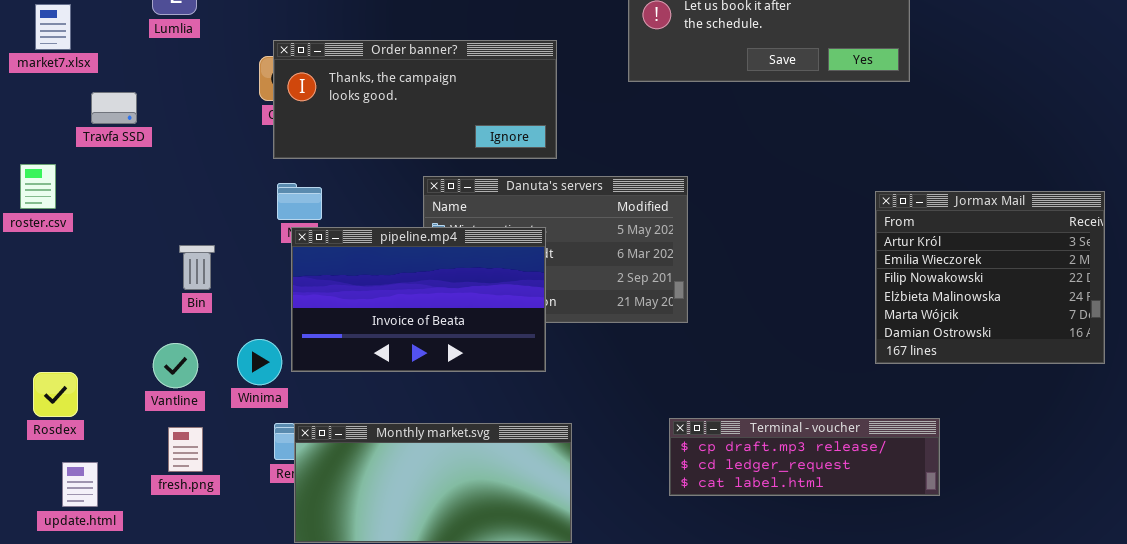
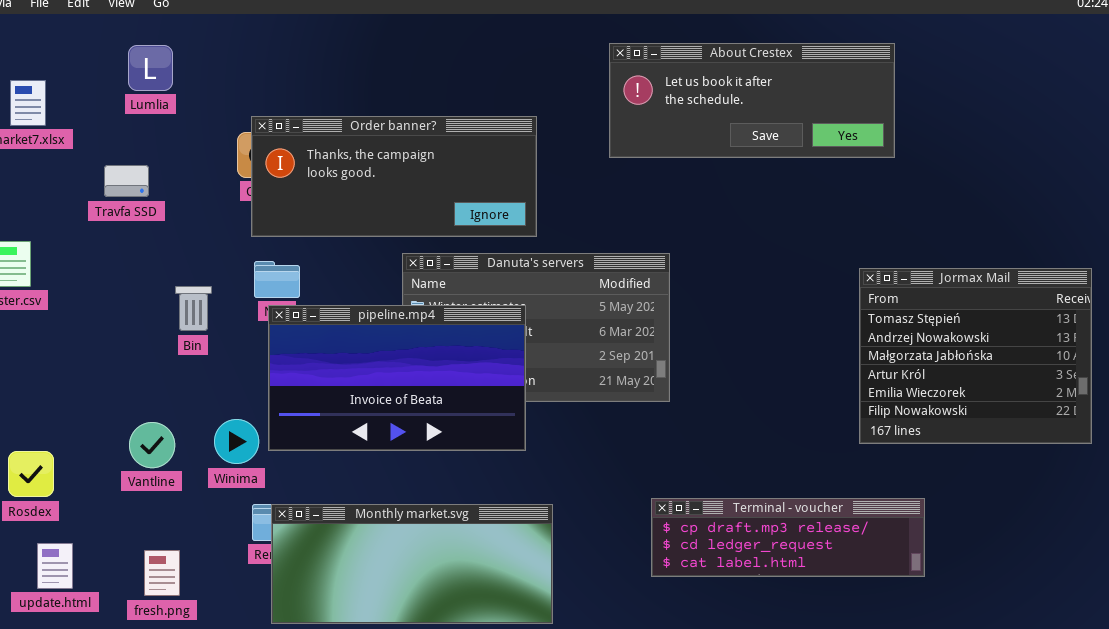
Travfa SSD: [91,92,137,124] -> [104,165,149,197], moved
Jormax Mail: [875,191,1105,364] -> [859,268,1092,444], scrolled up 3 rows
Bin: [179,245,215,290] -> [175,286,212,331], moved
fresh.png: [168,427,203,472] -> [144,550,180,596], moved

